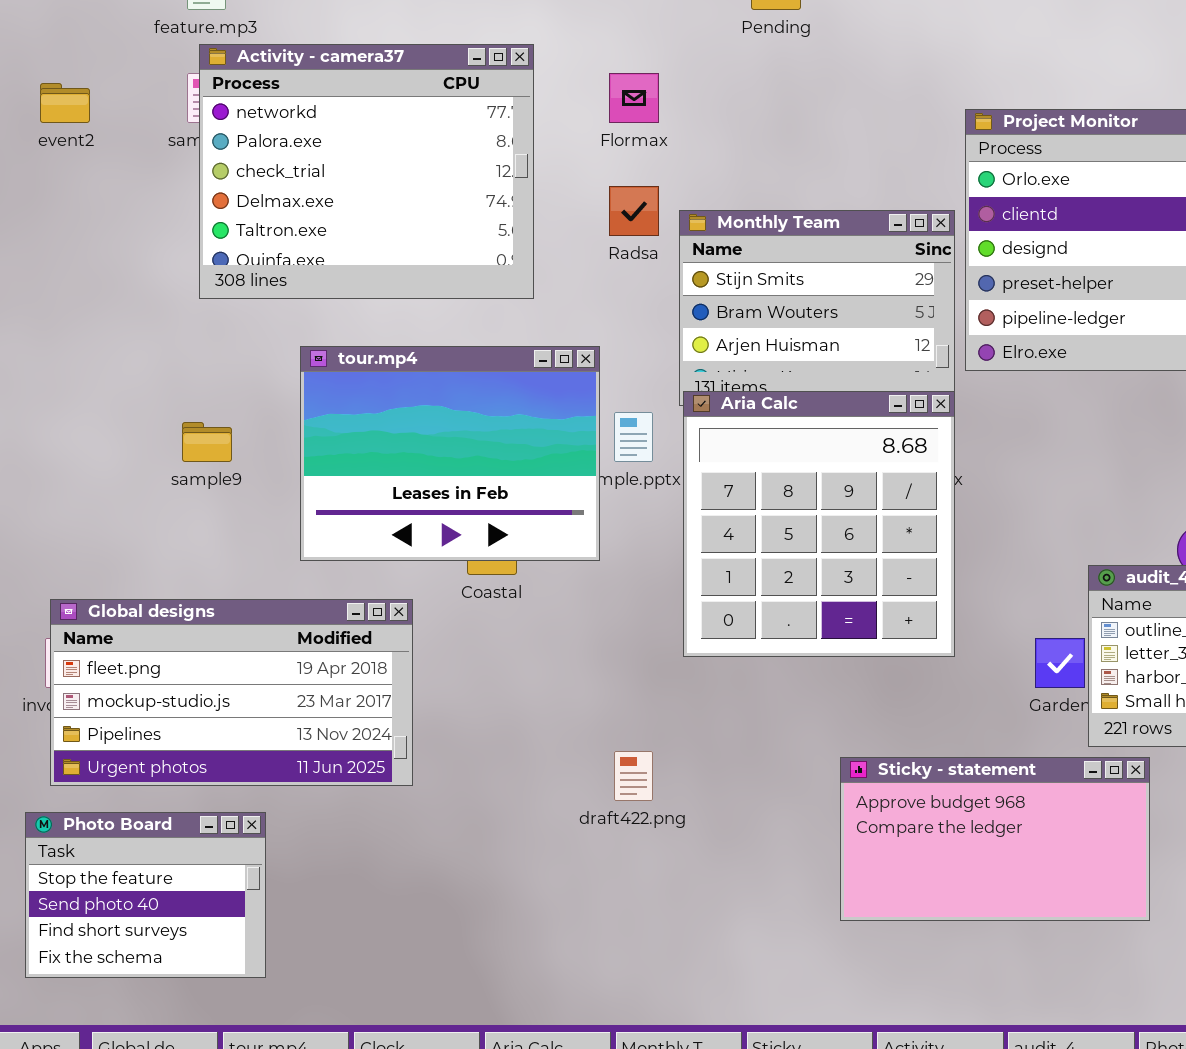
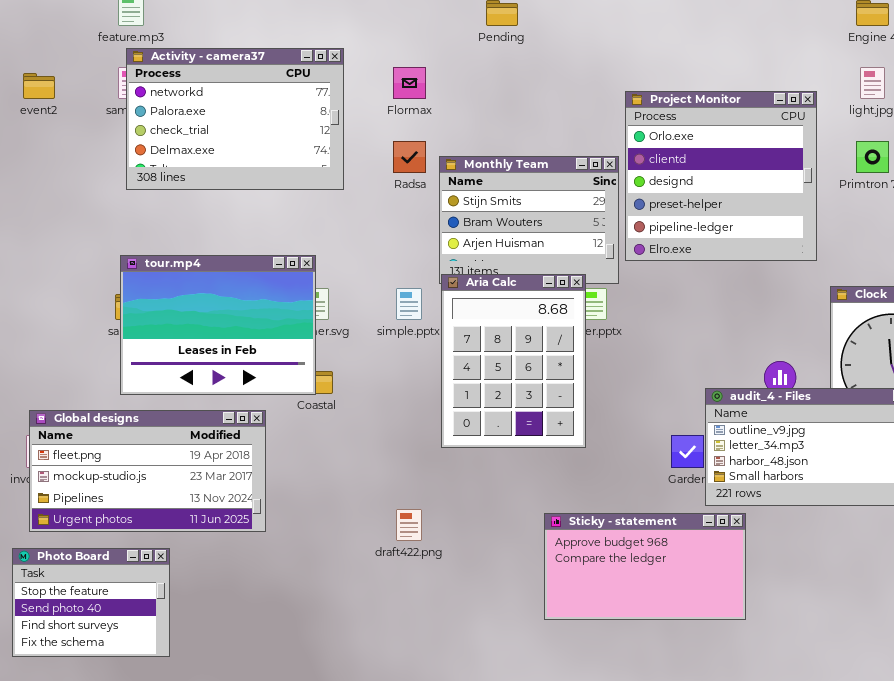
Activity - camera37: [199,44,534,299] -> [126,48,344,190], resized
tour.mp4: [300,346,600,561] -> [120,255,316,395], moved
Aria Calc: [683,391,955,657] -> [441,274,586,448], resized

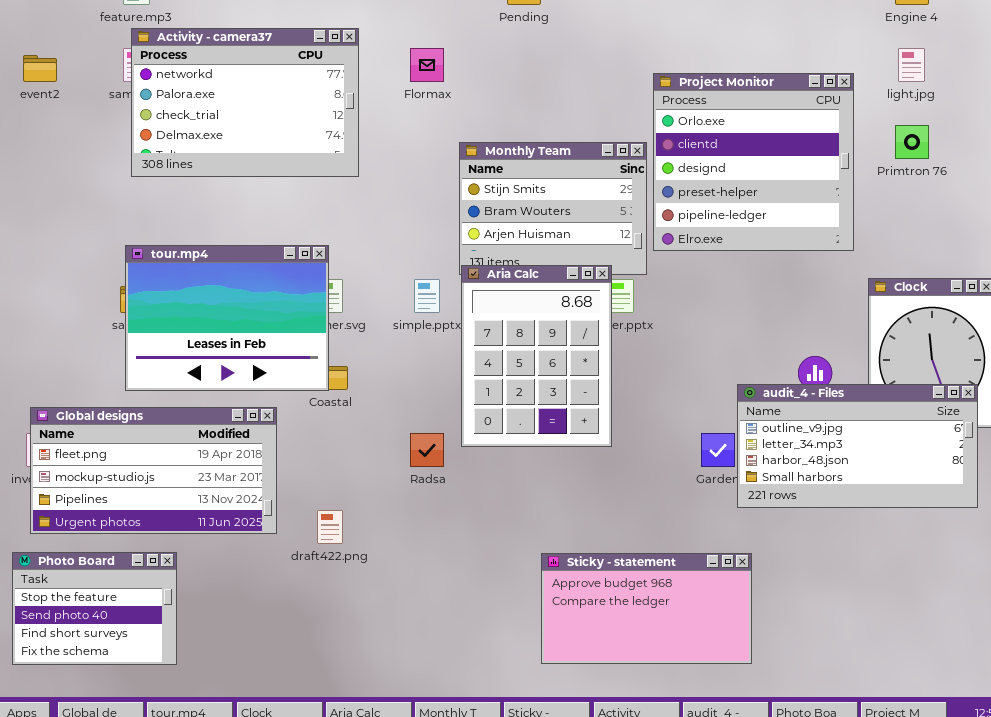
Radsa: [393,141,426,173] -> [410,433,444,467], moved
draft422.png: [396,509,422,541] -> [317,510,343,544], moved
Sticky - statement: [544,513,746,620] -> [541,553,752,664], moved

